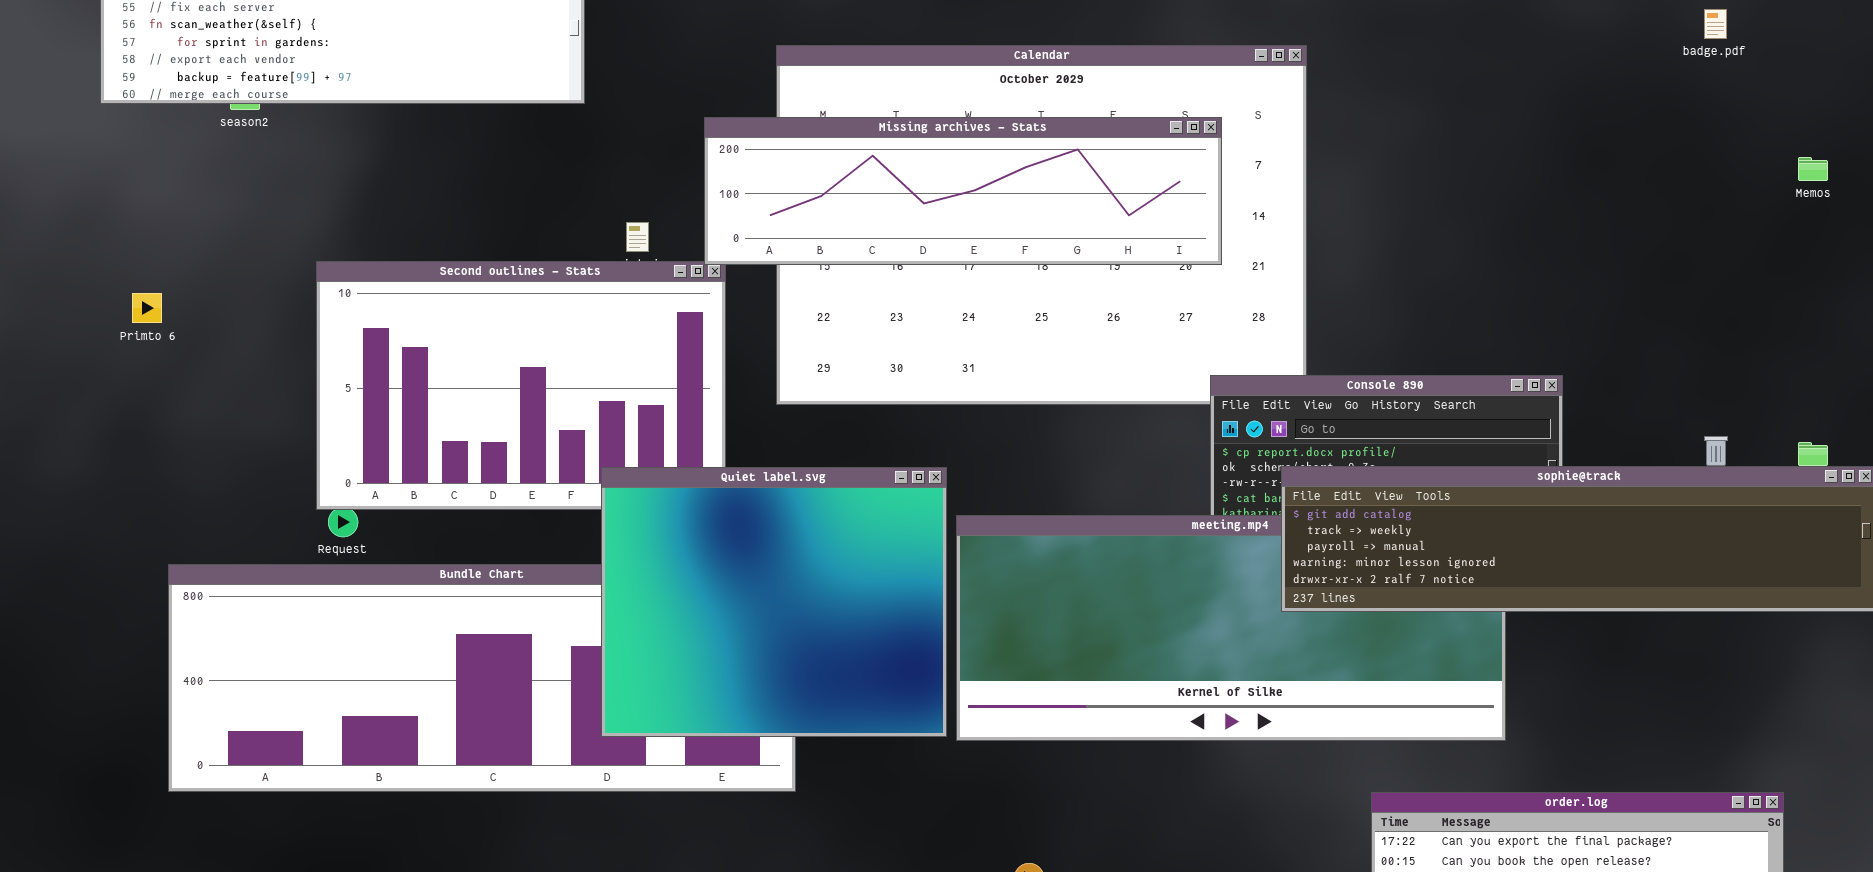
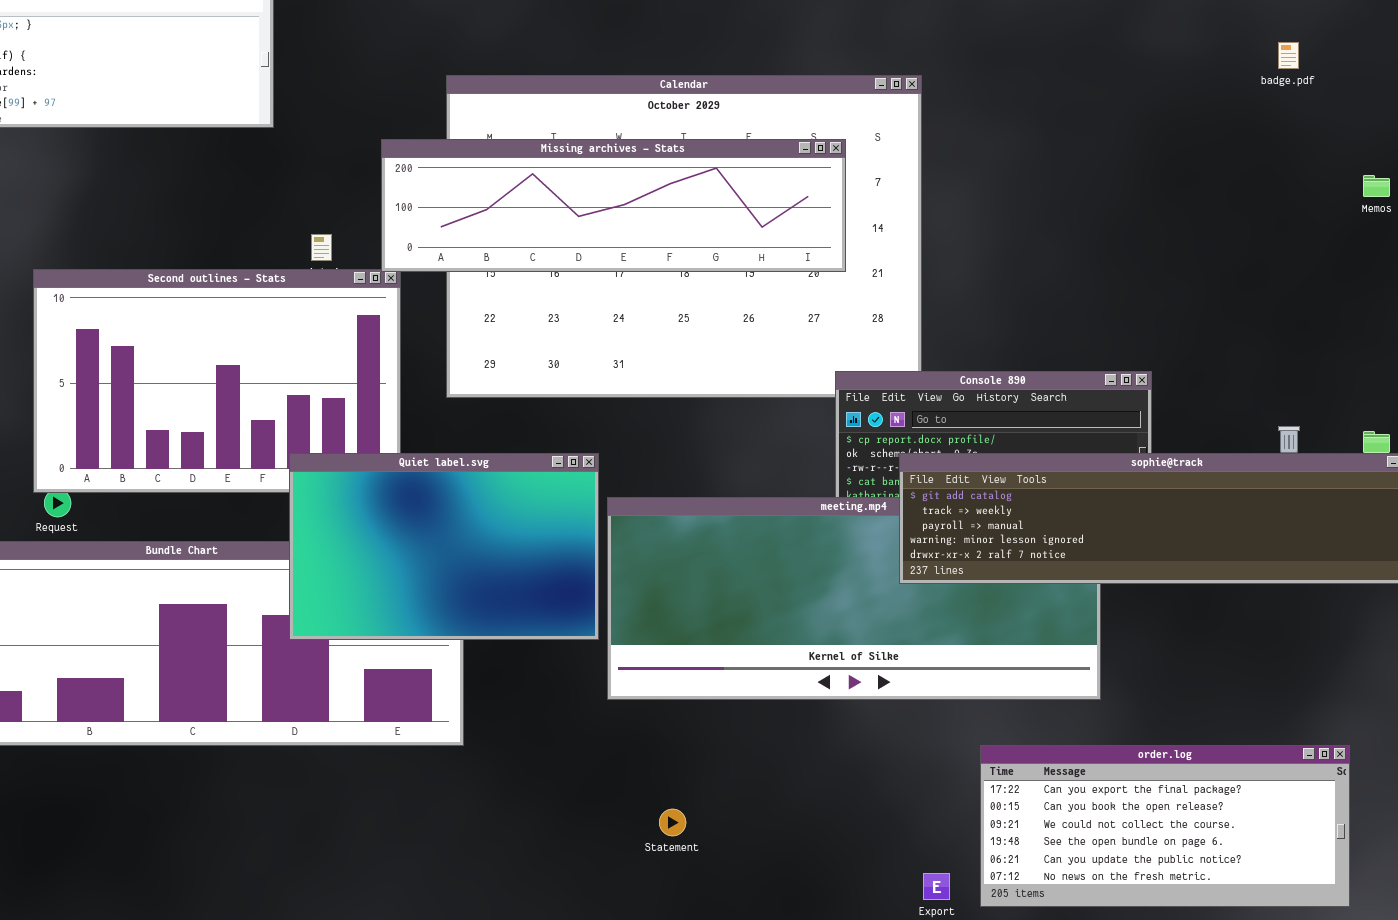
Quiet label.svg: [601,467,947,737] -> [289,453,599,640], resized

